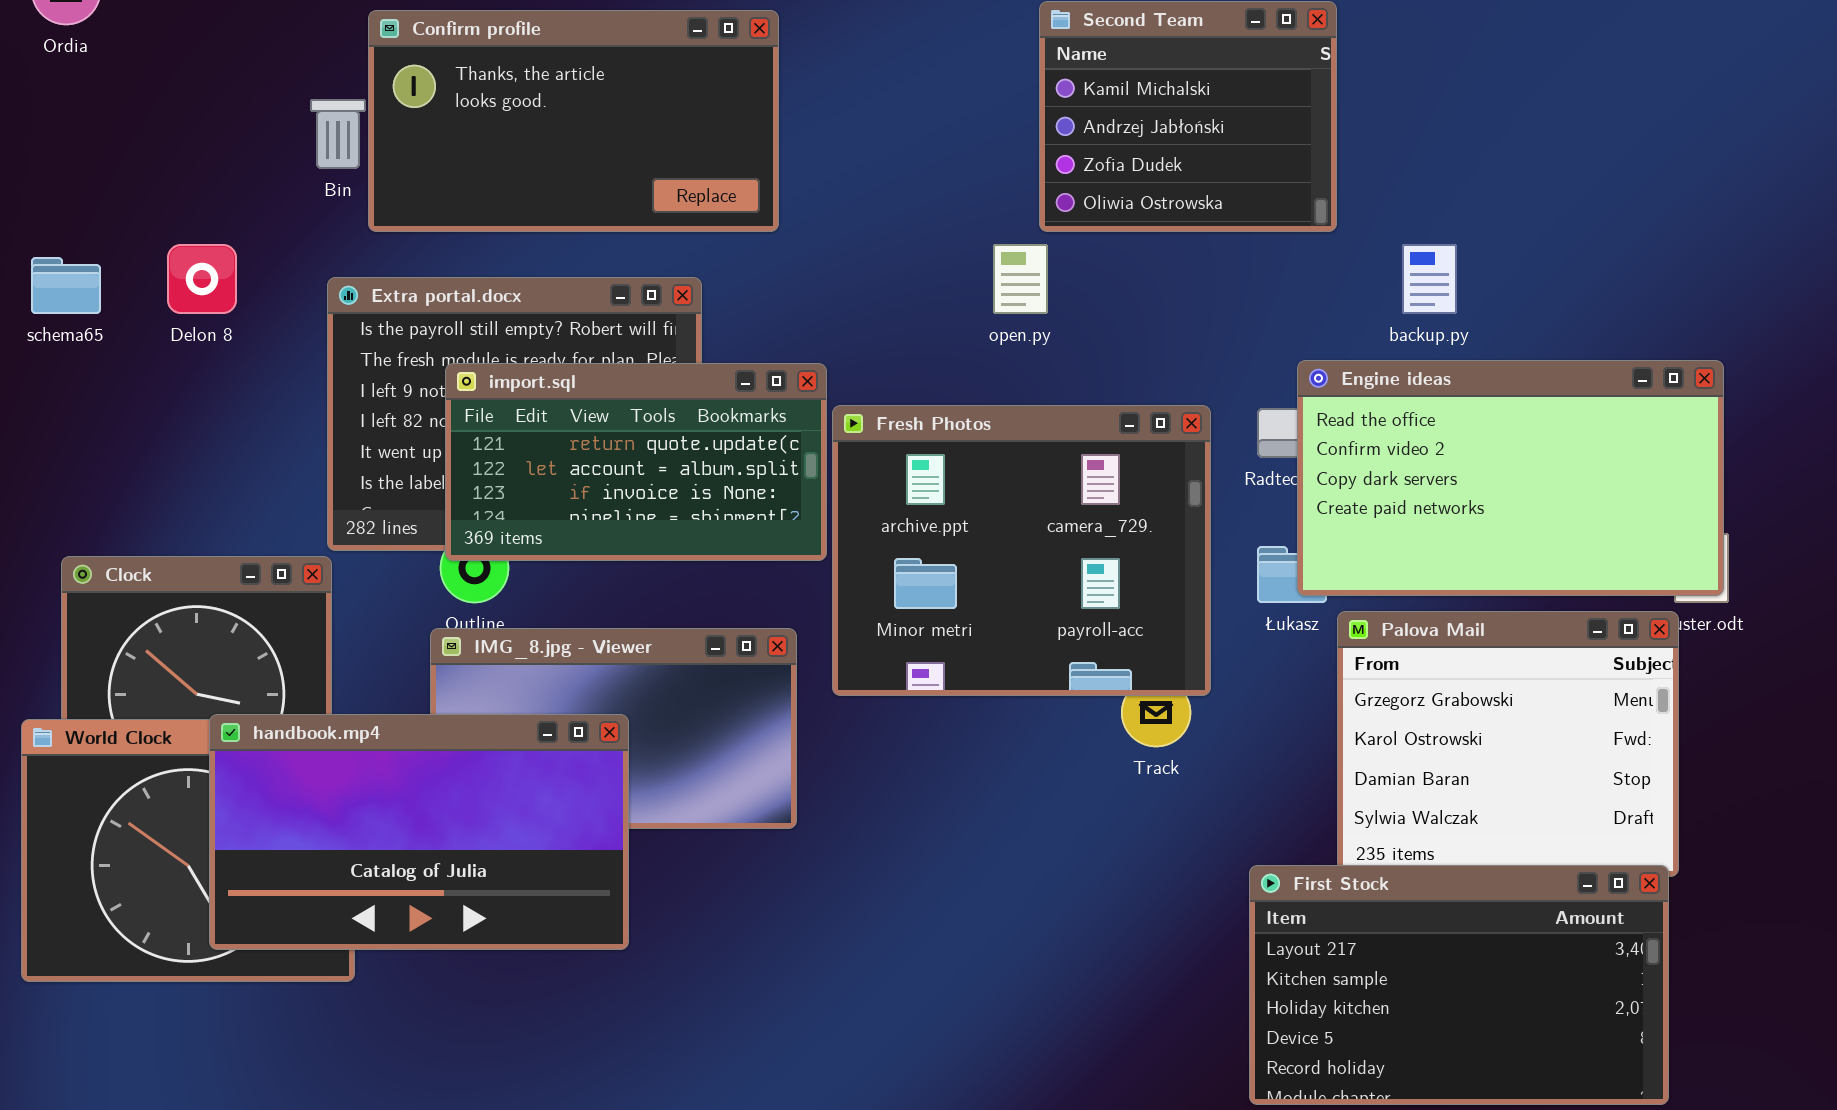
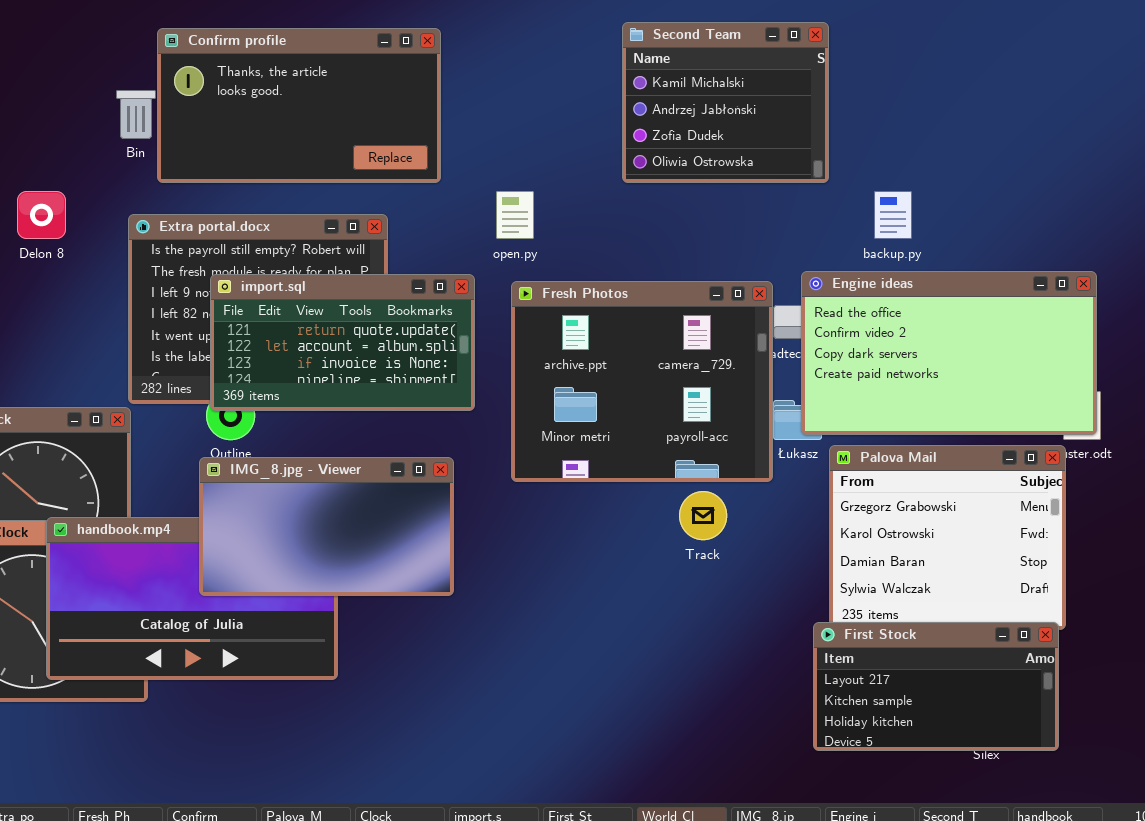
open.py: [993,244,1048,314] -> [496,191,534,239], moved
Fresh Photos: [832,405,1211,696] -> [511,281,773,482], moved
IMG_8.jpg - Viewer: [430,628,797,829] -> [199,457,454,596], raised
First Stock: [1249,865,1669,1105] -> [813,622,1059,751], resized

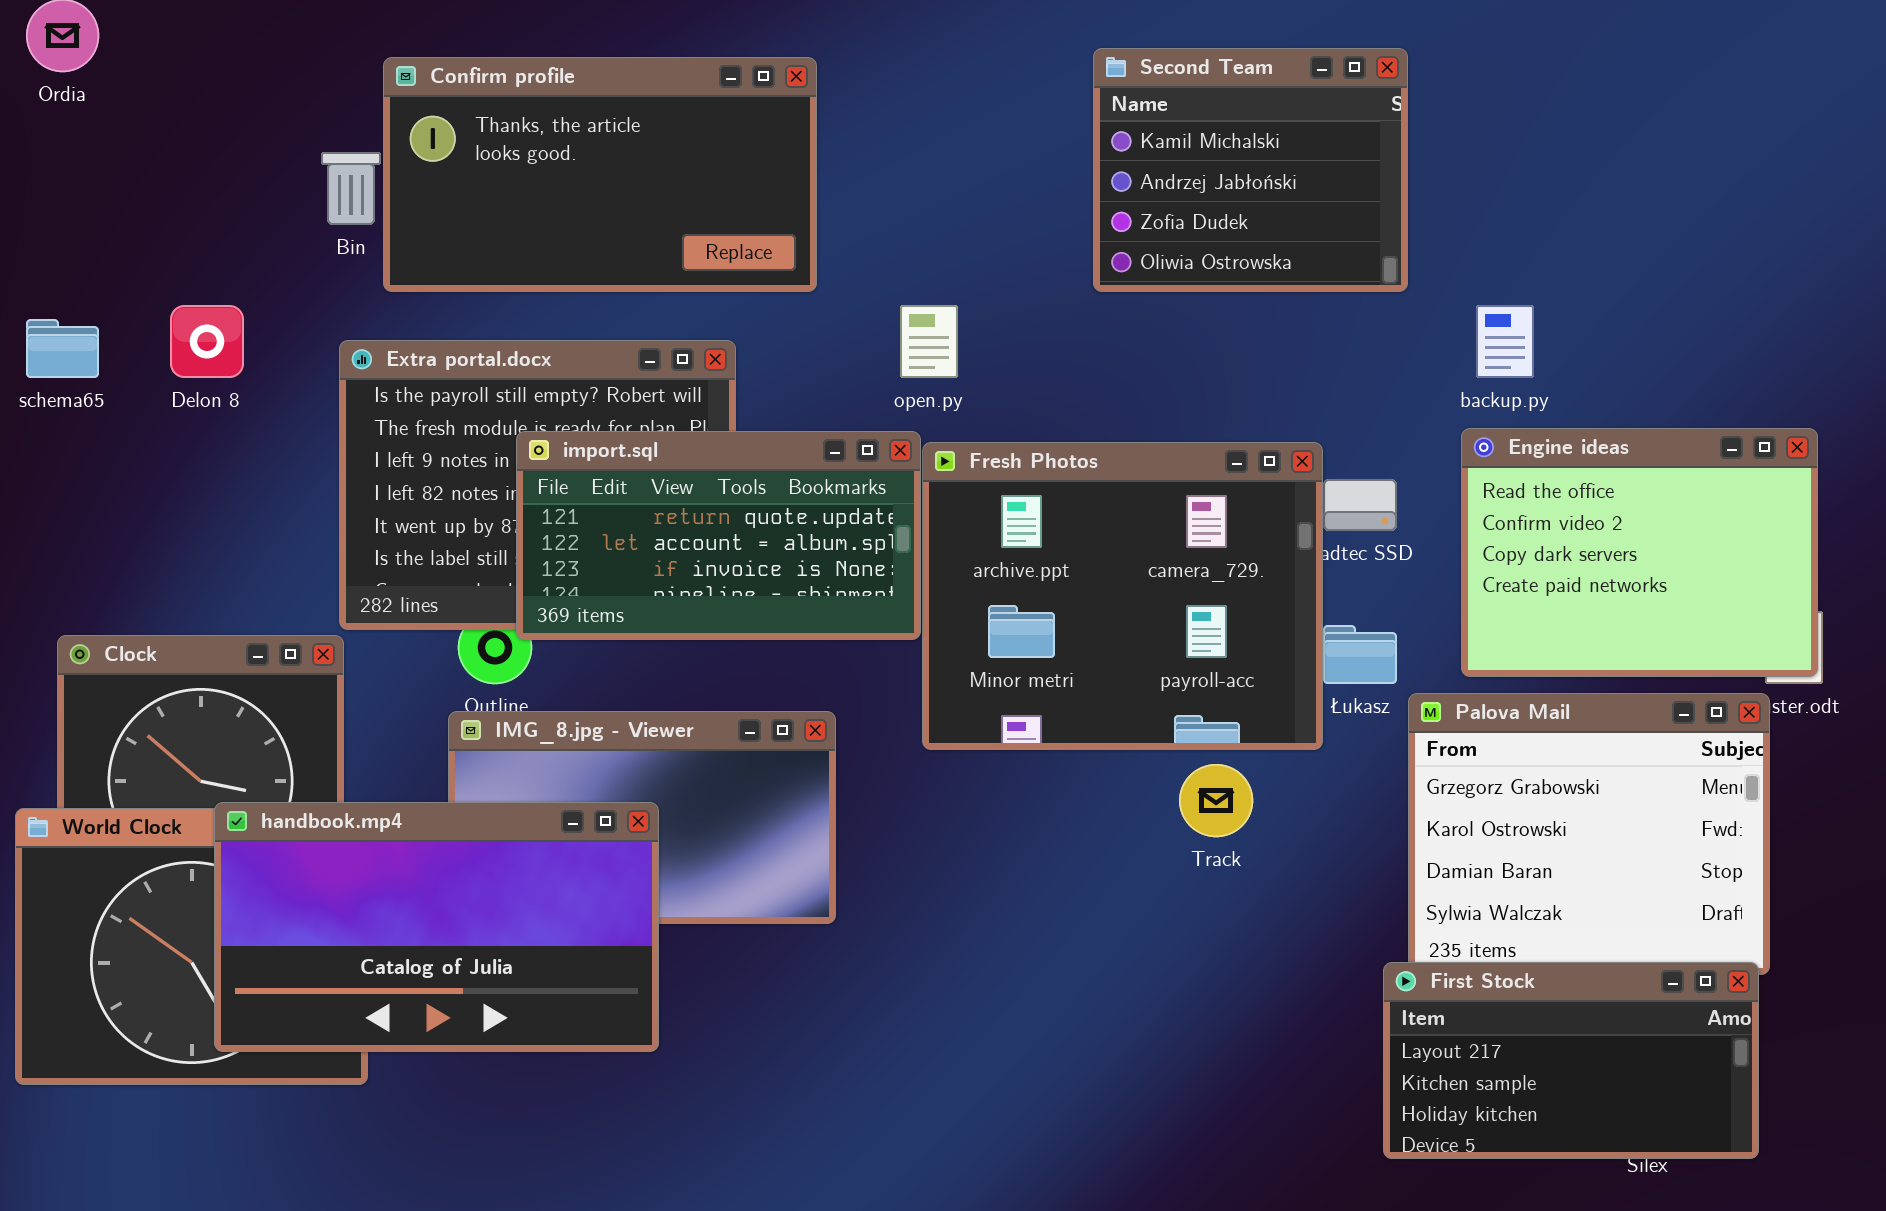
Engine ideas: [801,271,1097,435] -> [1461,428,1818,677], resized
import.sql: [210,274,475,411] -> [516,431,921,640], moved
handbook.mp4: [46,517,338,680] -> [214,802,659,1052], raised

